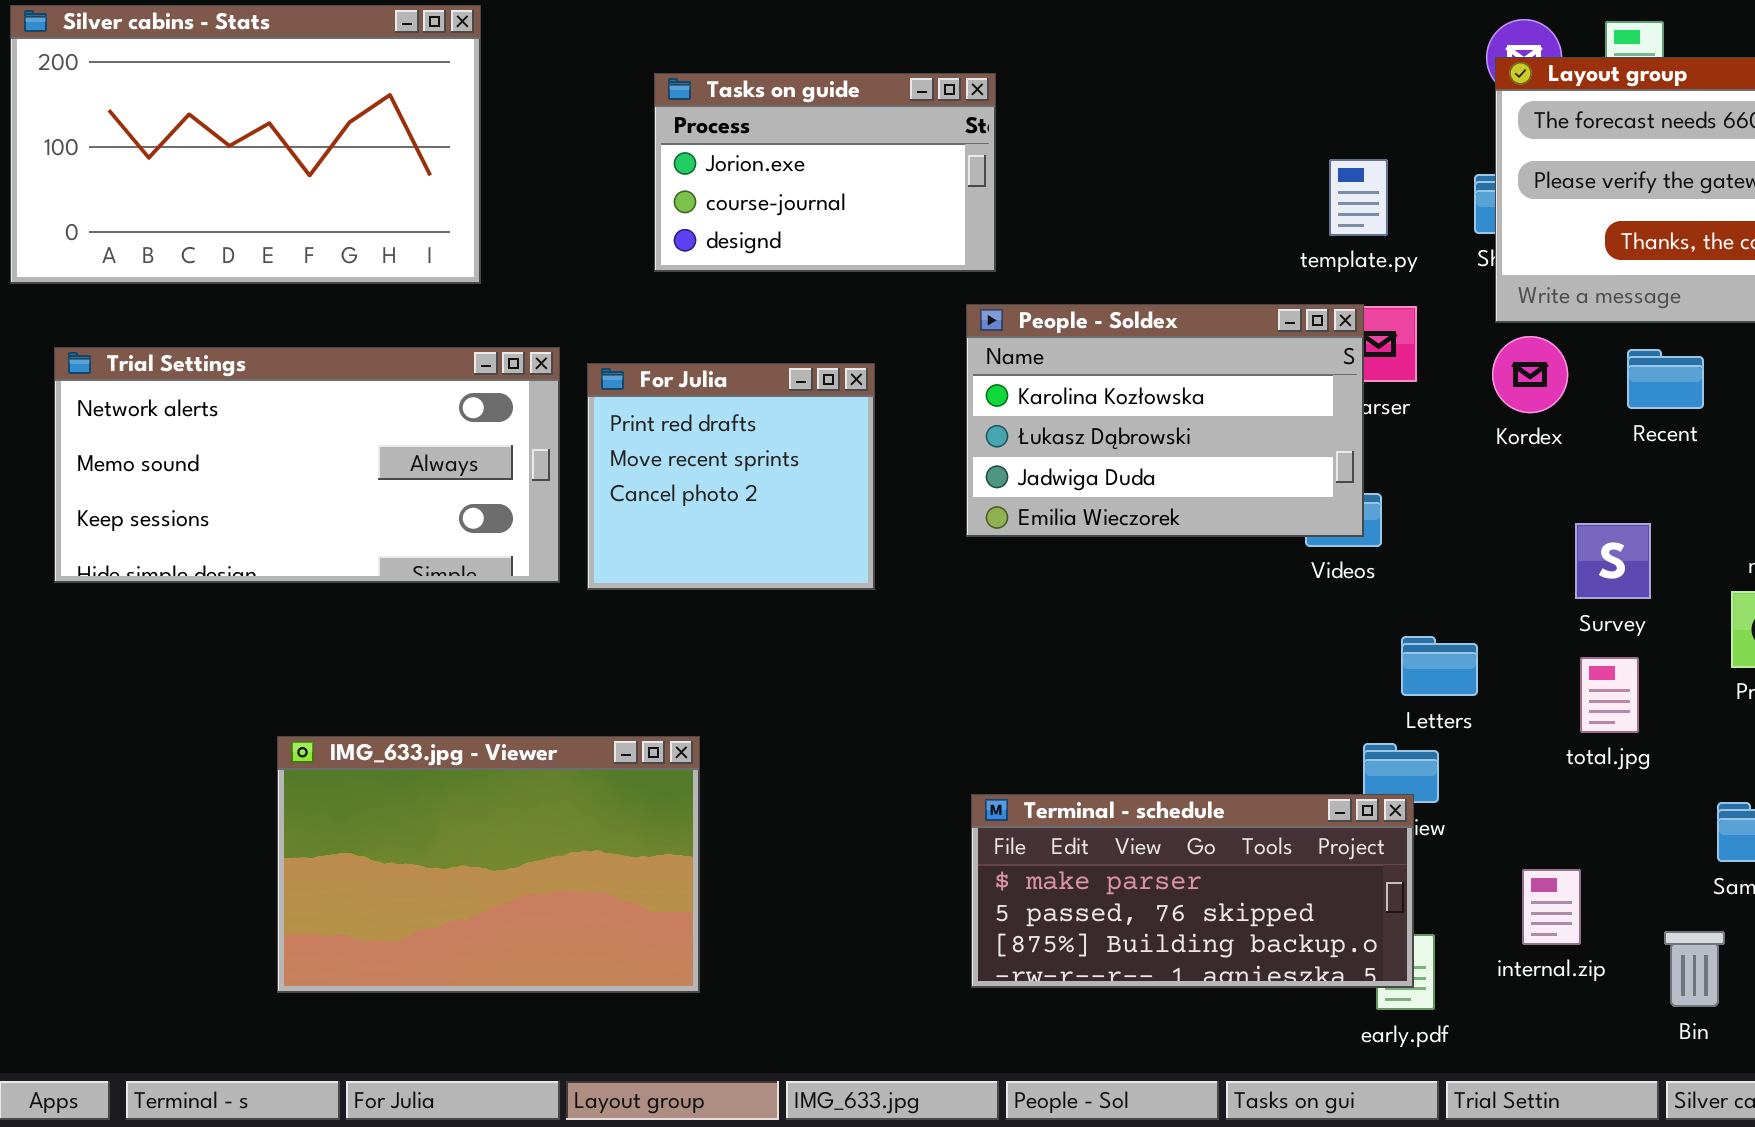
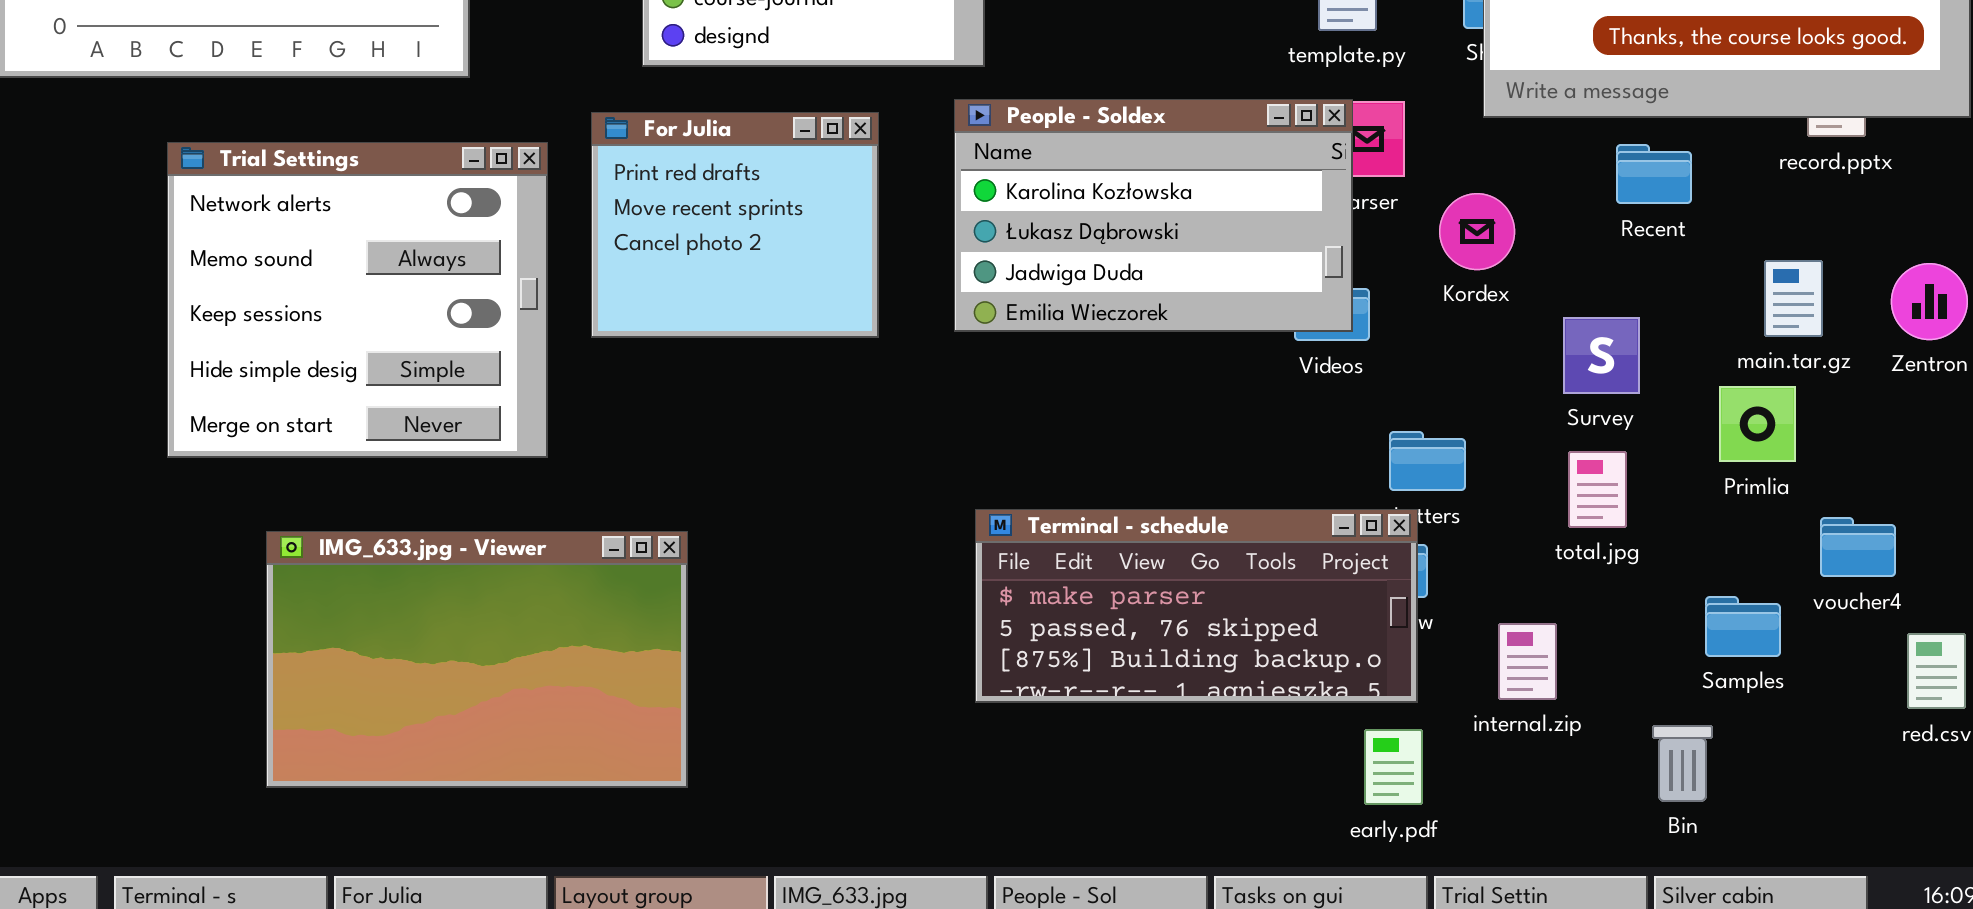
Kordex: [1492,336,1568,413] -> [1439,193,1515,270], moved
Trial Settings: [54,347,560,583] -> [167,142,548,458], resized
For Julia: [587,363,875,590] -> [591,112,879,338], moved
Terminal - schedule: [971,794,1414,988] -> [975,509,1418,703], moved
internal.zip: [1522,869,1581,945] -> [1498,623,1557,700], moved

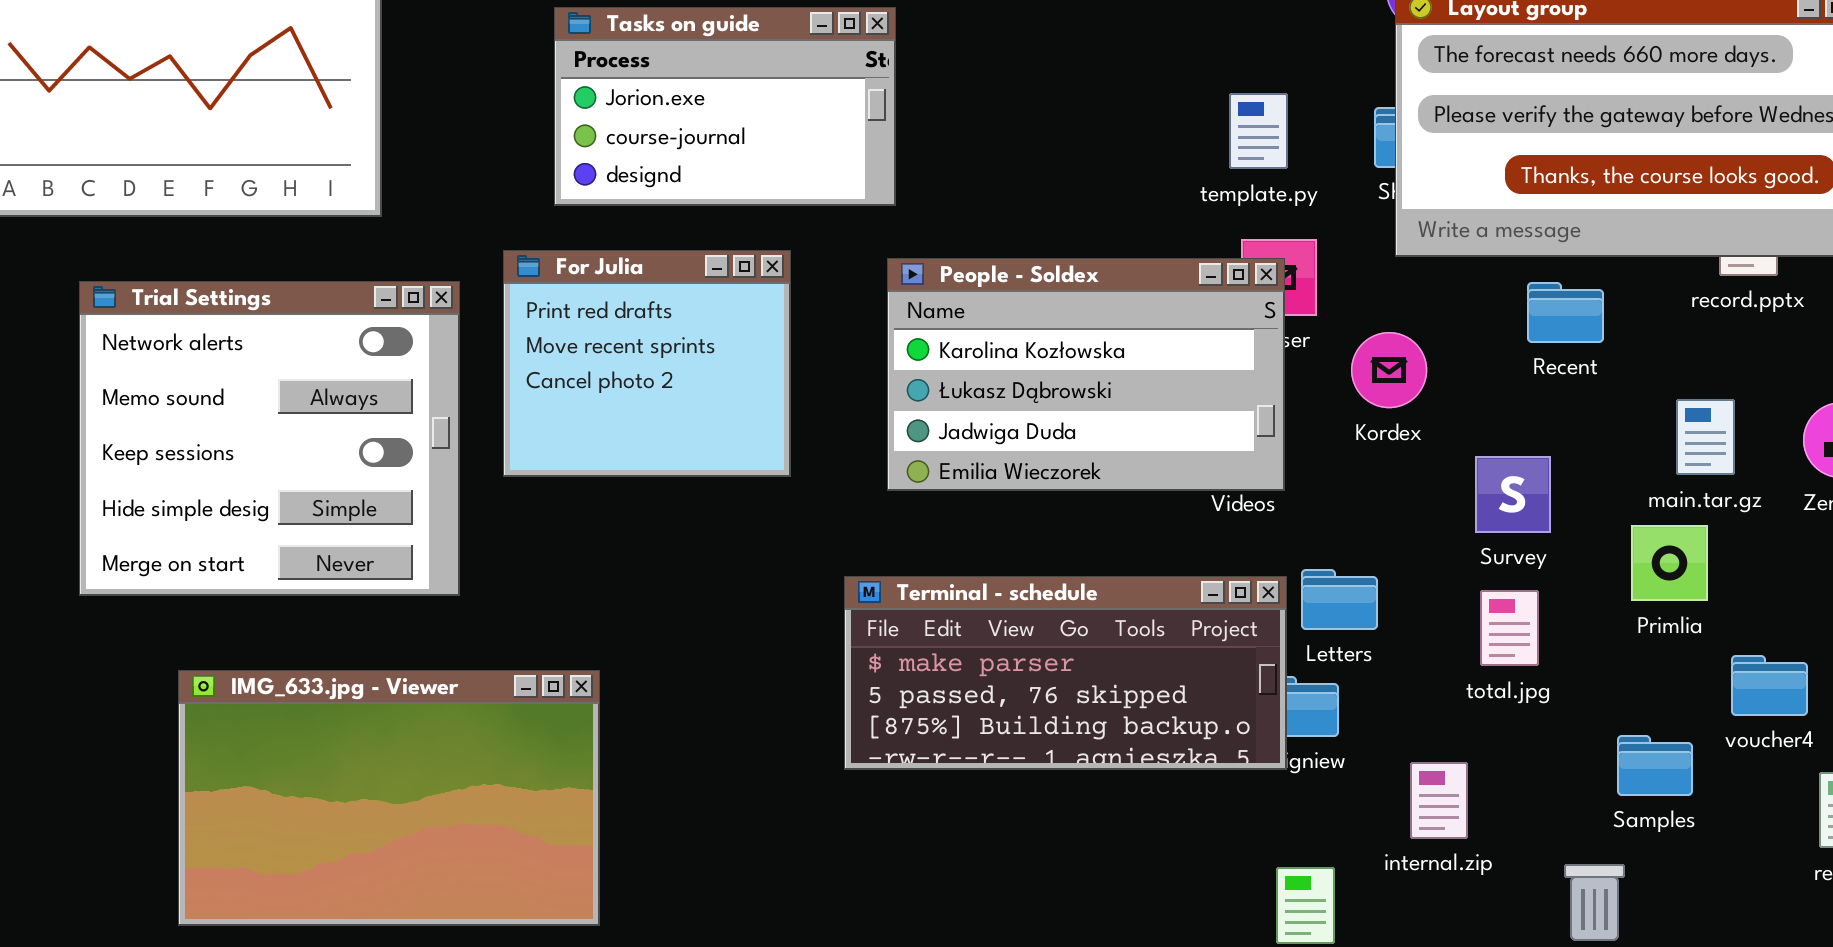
People - Soldex: [954,99,1353,332] -> [887,258,1285,491], moved
Terminal - schedule: [975,509,1418,703] -> [844,576,1287,770], moved

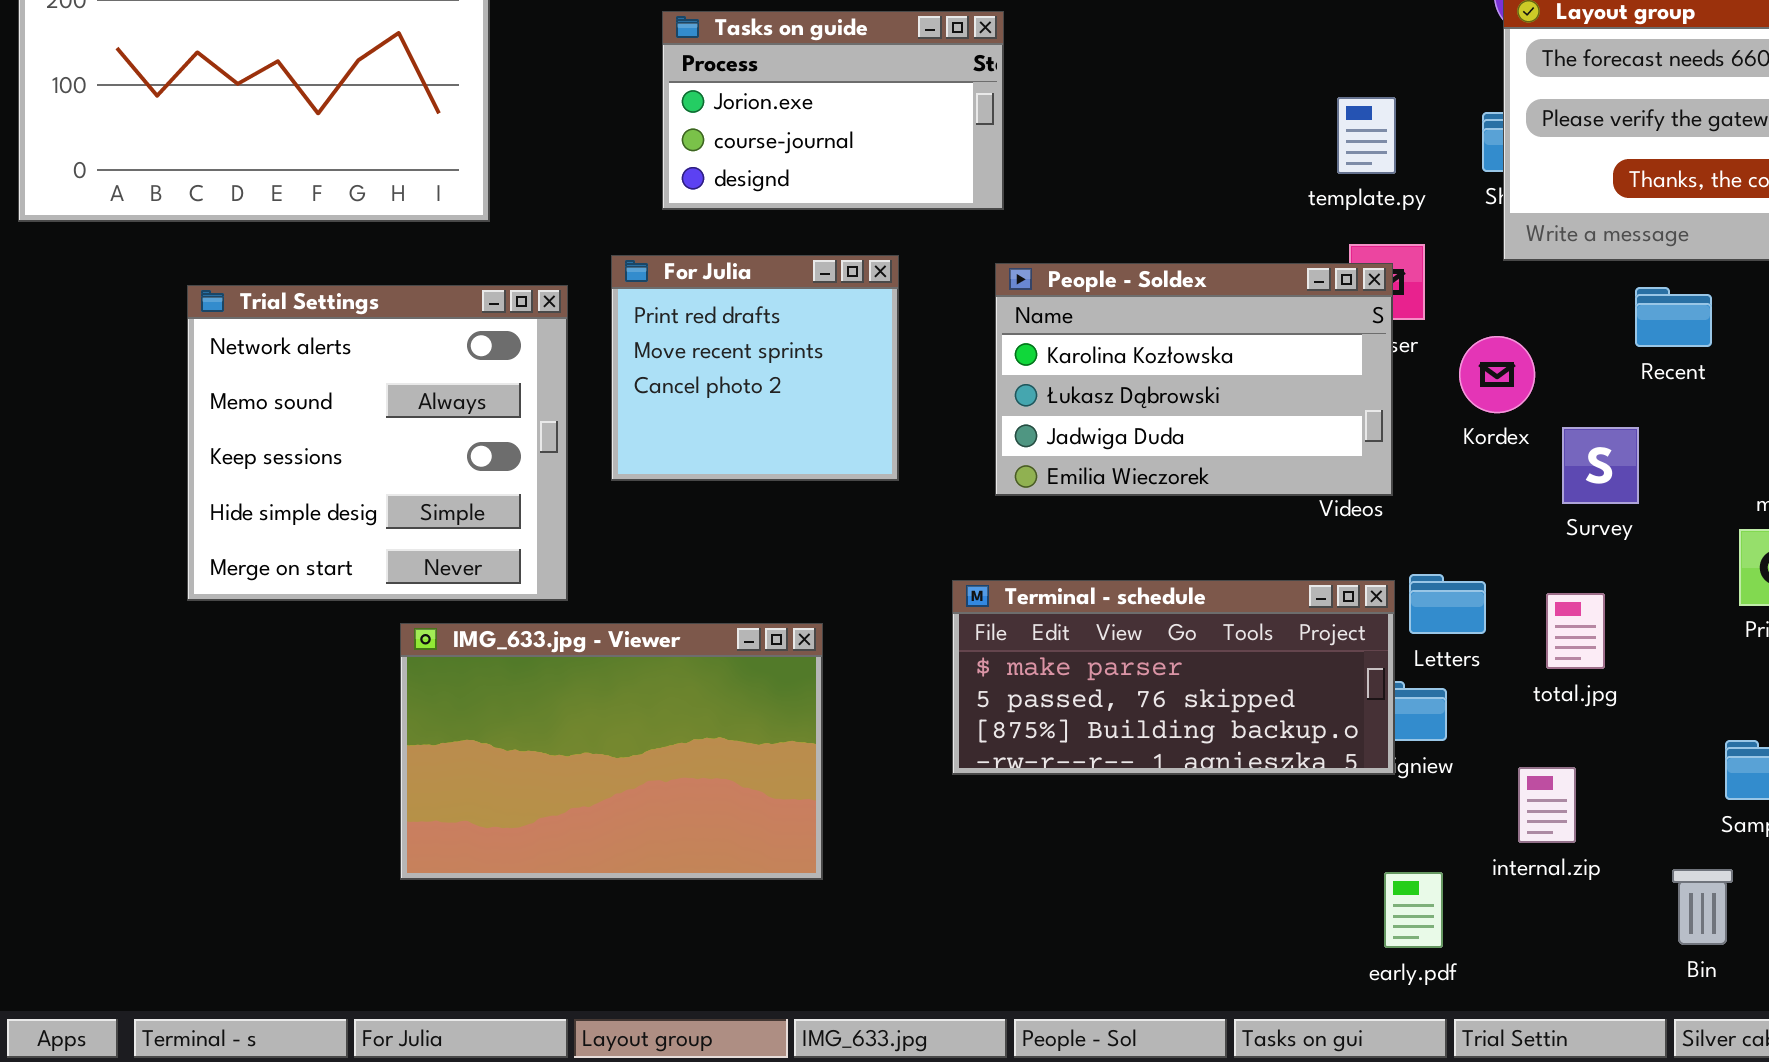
Survey: [1475,456,1551,533] -> [1562,427,1639,504], moved
total.jpg: [1480,590,1539,666] -> [1546,593,1605,669], moved
IMG_633.jpg - Viewer: [178,670,600,926] -> [400,623,823,880], moved

